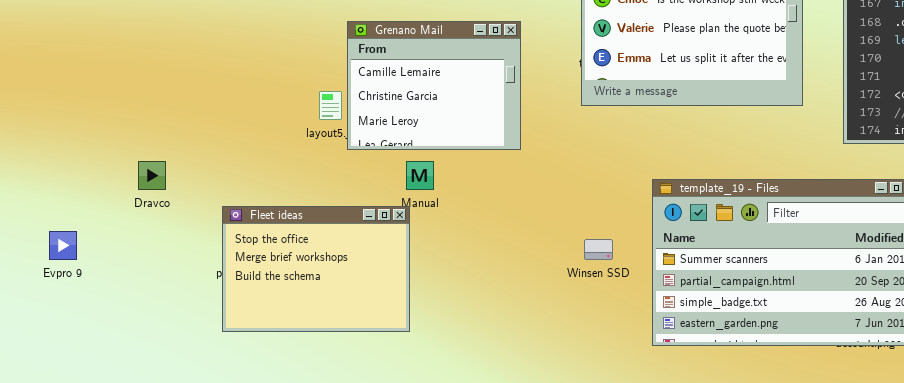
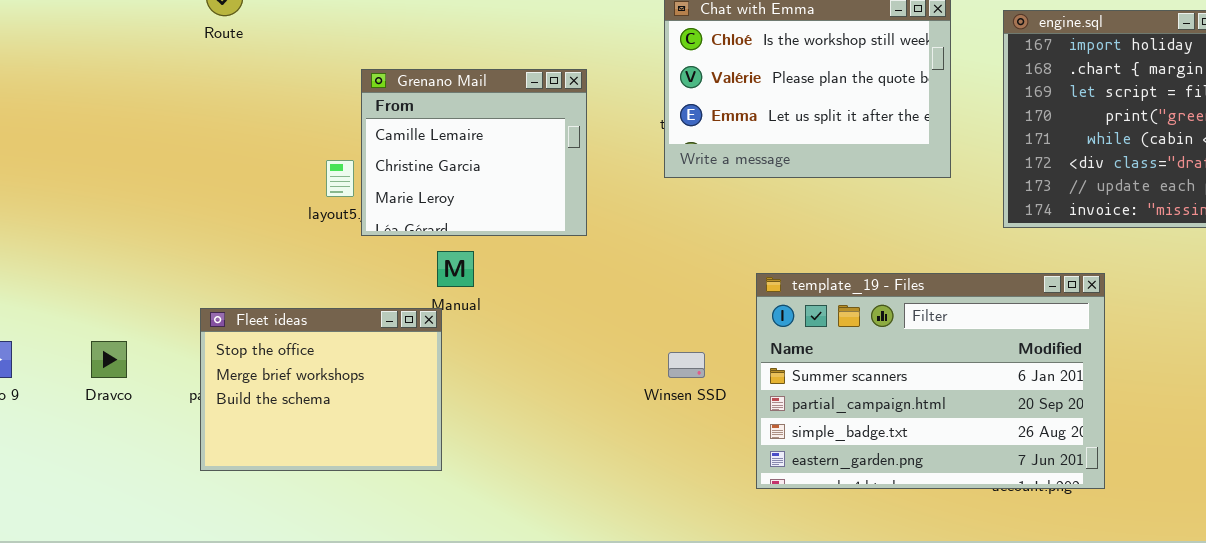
Dravco: [138,161,166,190] -> [91,341,127,378], moved

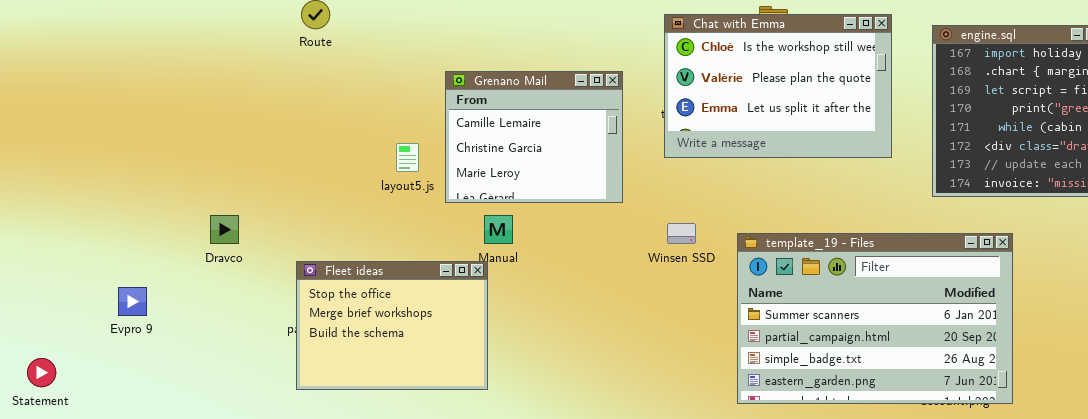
Grenano Mail: [361,69,587,236] -> [445,71,623,203], moved
Dravco: [91,341,127,378] -> [210,215,239,244], moved
Winsen SSD: [668,352,705,378] -> [667,223,696,244], moved

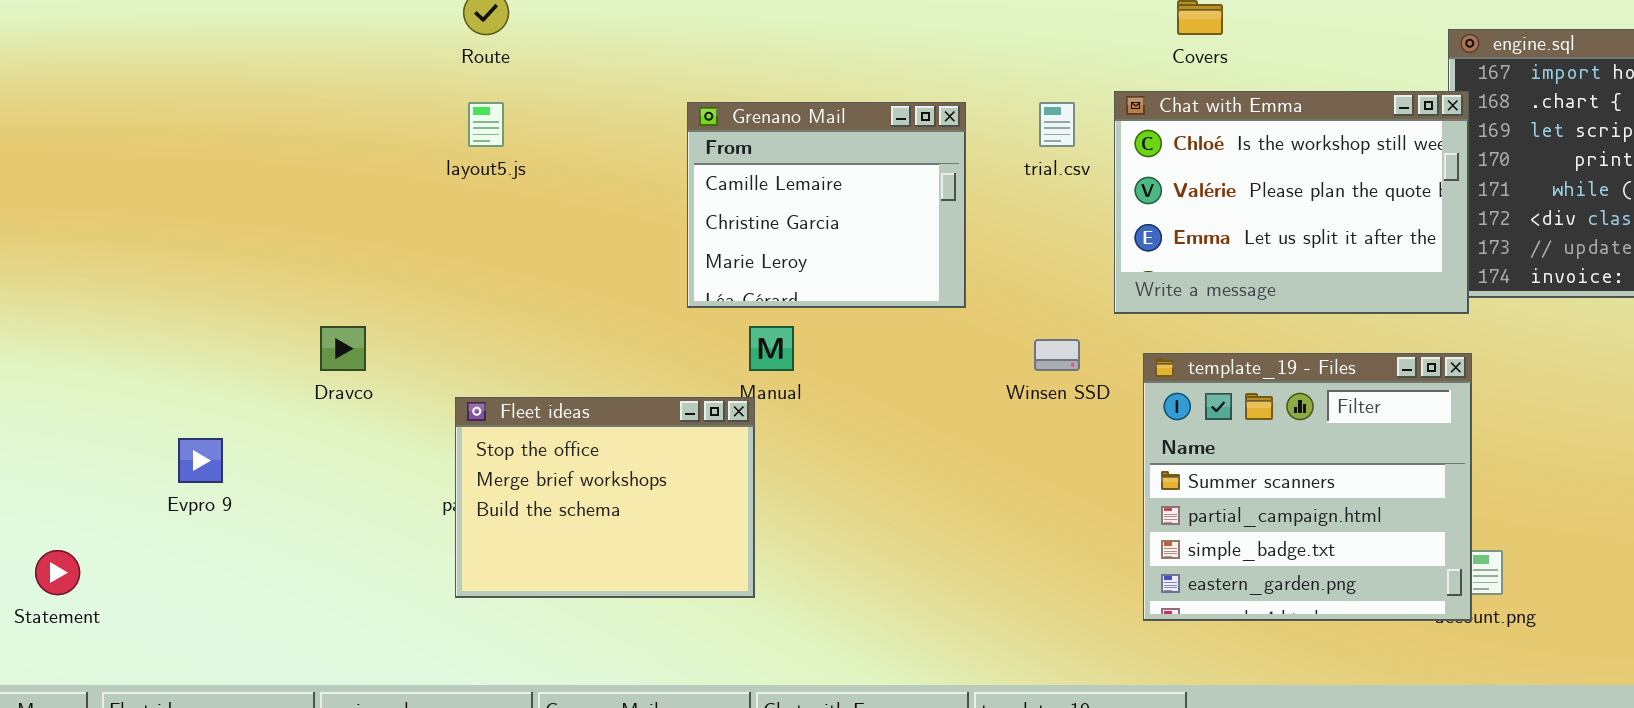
Chat with Emma: [664,14,892,158] -> [1114,91,1469,314], moved
layout5.js: [396,143,419,172] -> [468,102,504,147], moved
template_19 - Files: [737,233,1013,404] -> [1143,353,1472,621], resized

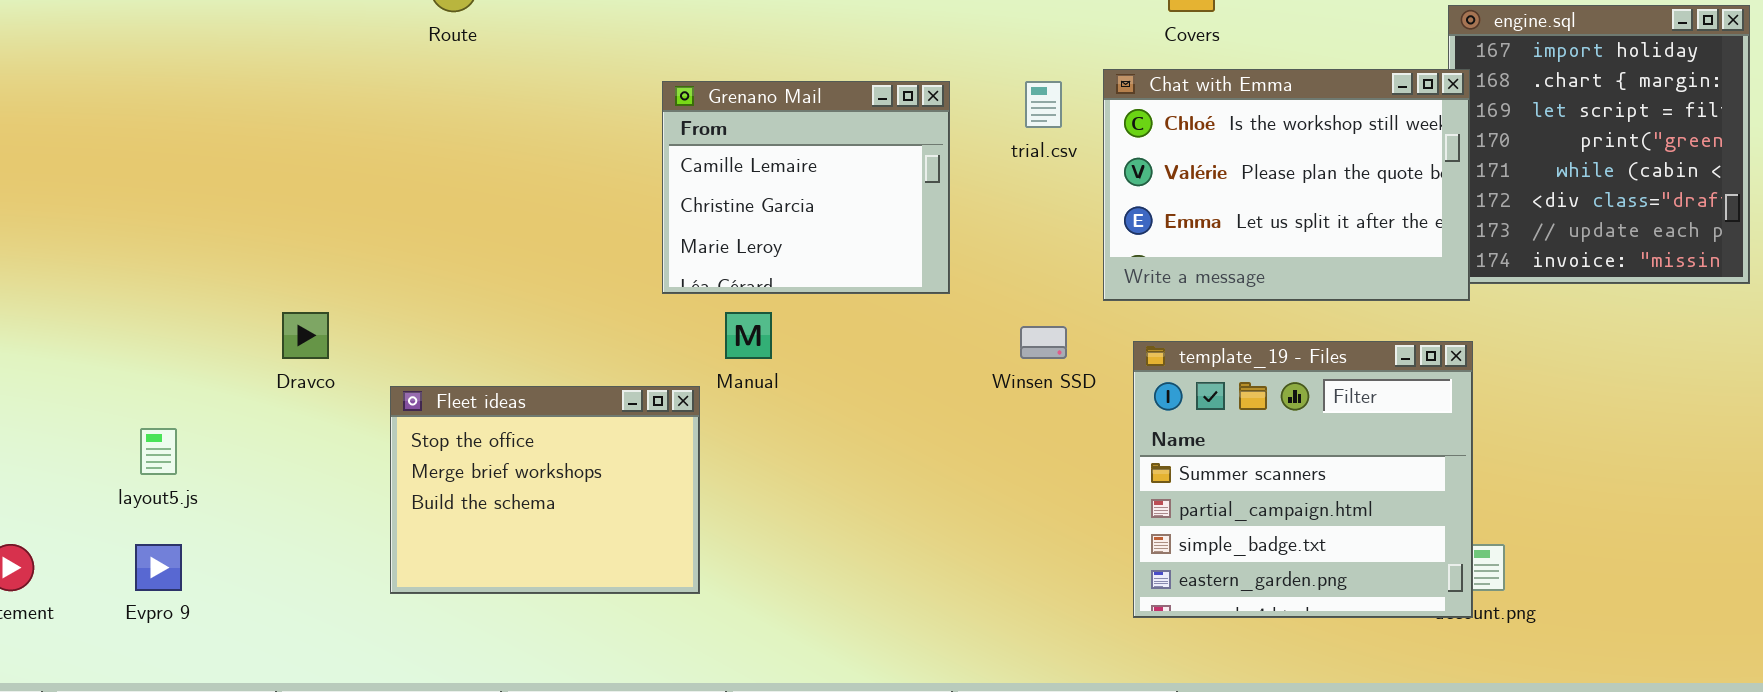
layout5.js: [468,102,504,147] -> [140,428,177,475], moved
Fleet ideas: [455,397,755,598] -> [390,386,700,594], moved
Evpro 9: [178,438,223,483] -> [135,544,182,591], moved

